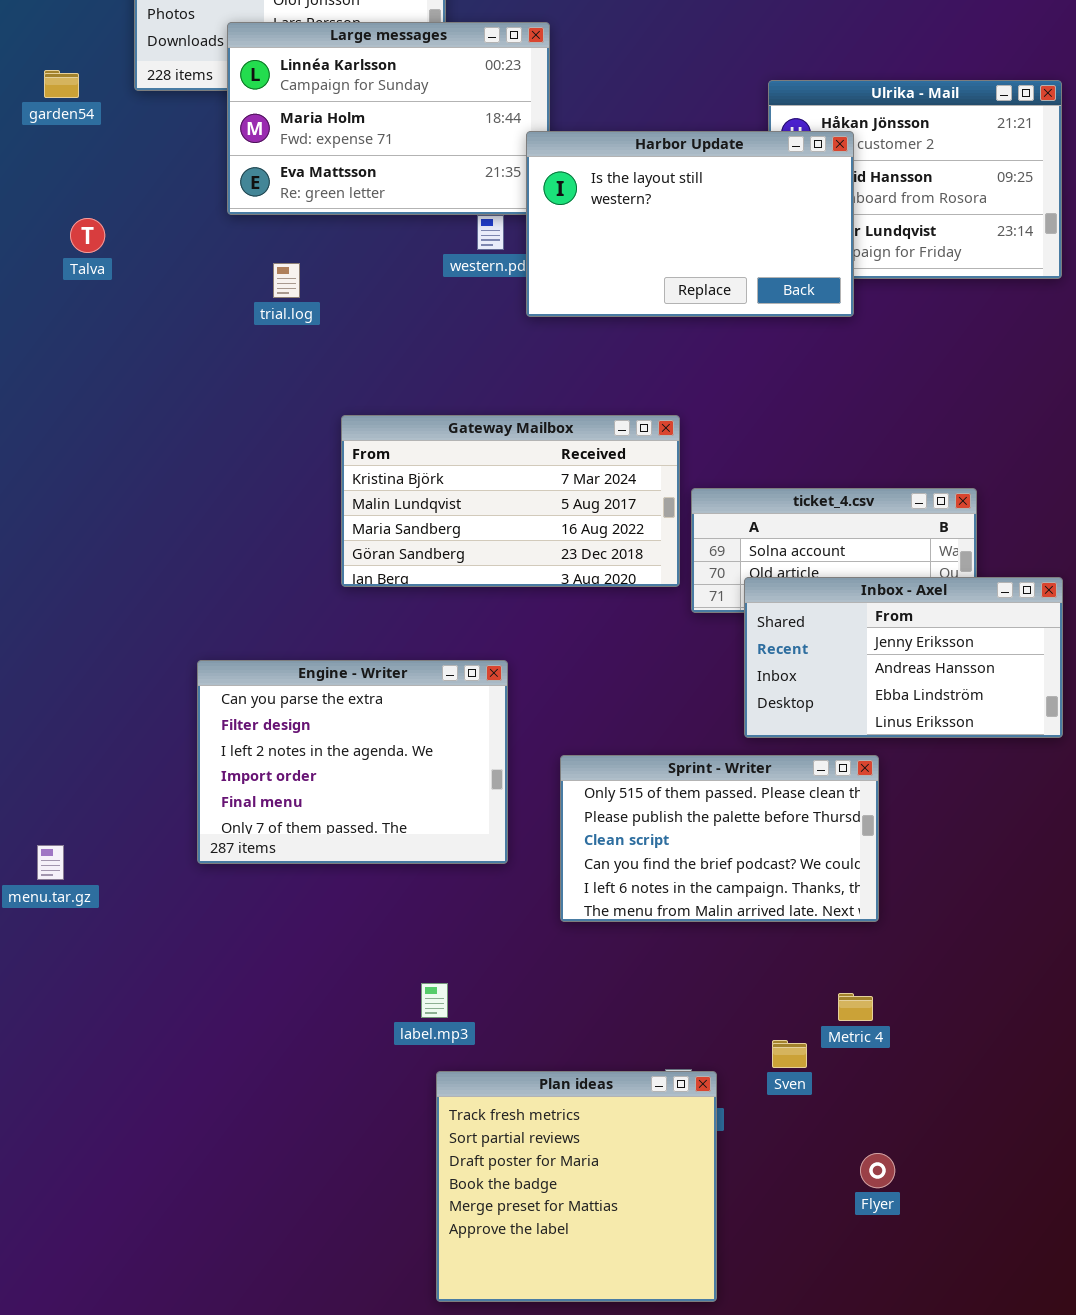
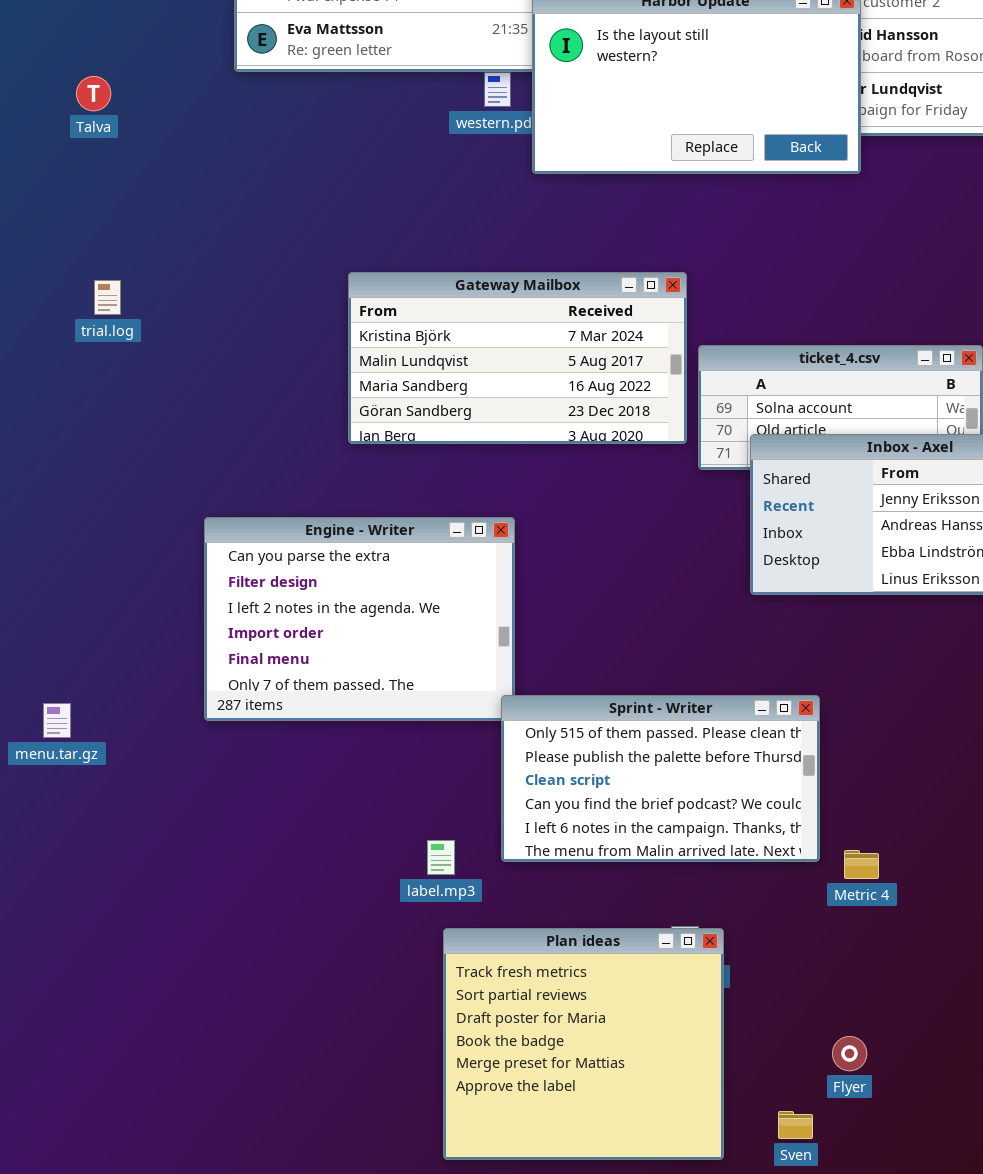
trial.log: [273,263,300,298] -> [94,280,121,315], moved
Sprint - Writer: [560,755,879,922] -> [501,695,820,862], moved
Sven: [772,1040,807,1068] -> [778,1111,813,1139], moved
Flyer: [860,1153,895,1188] -> [832,1036,867,1071], moved

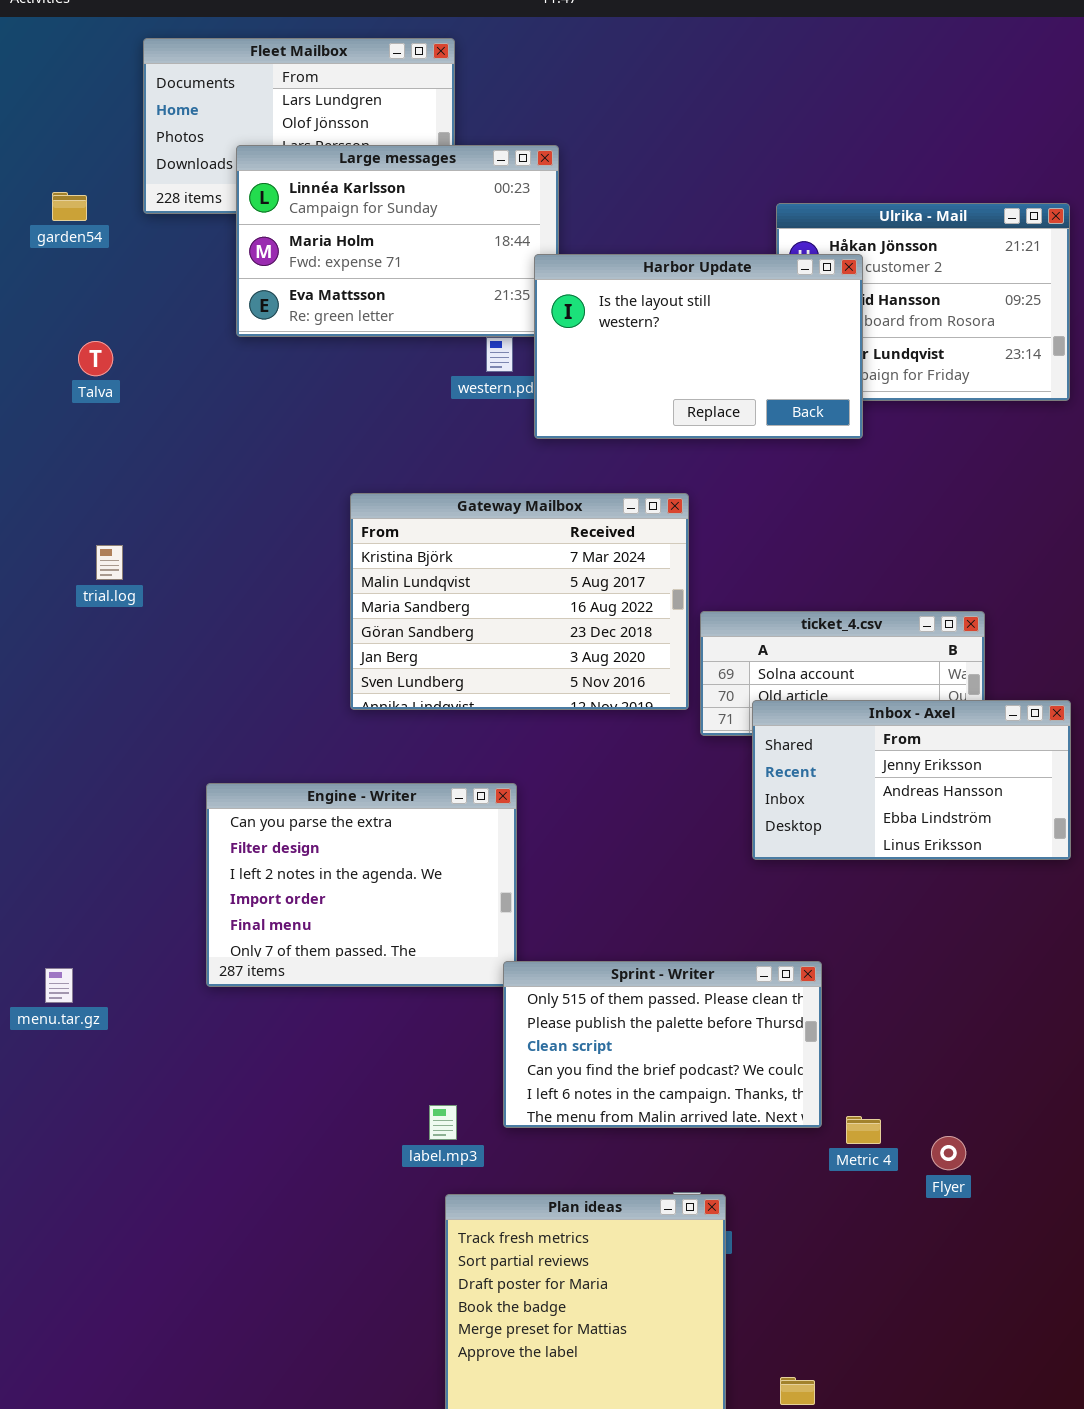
Gateway Mailbox: [348,272,687,444] -> [350,493,689,710], resized
Flyer: [832,1036,867,1071] -> [931,1136,966,1170], moved

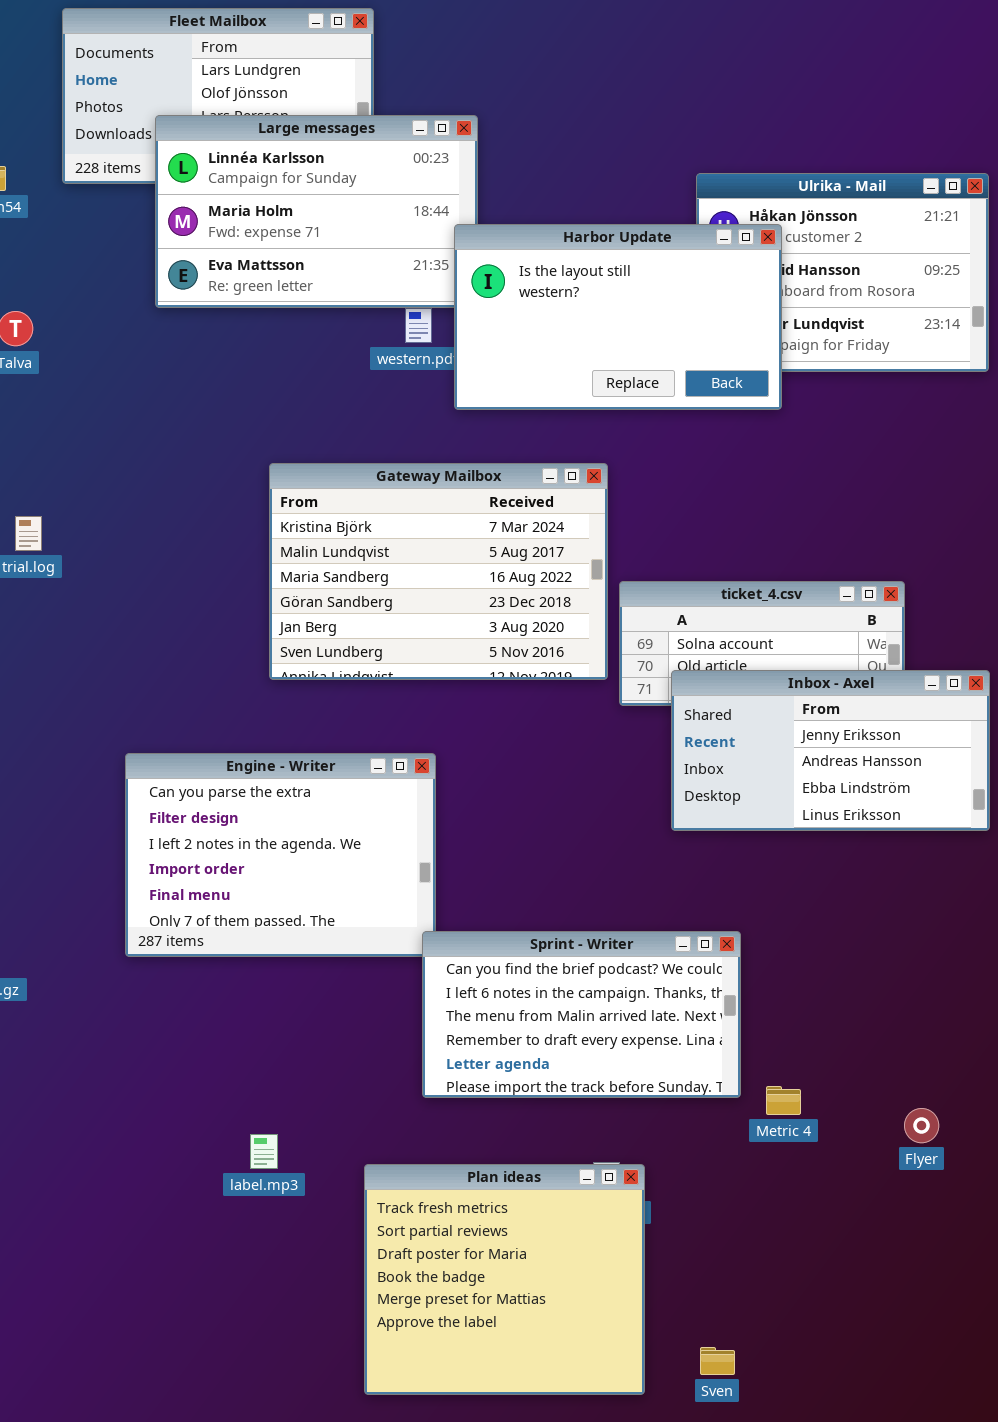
Sprint - Writer: [503,961,822,1128] -> [422,931,741,1098], scrolled down 3 rows
label.mp3: [429,1105,457,1140] -> [250,1134,278,1169], moved
Flyer: [931,1136,966,1170] -> [904,1108,939,1143], moved

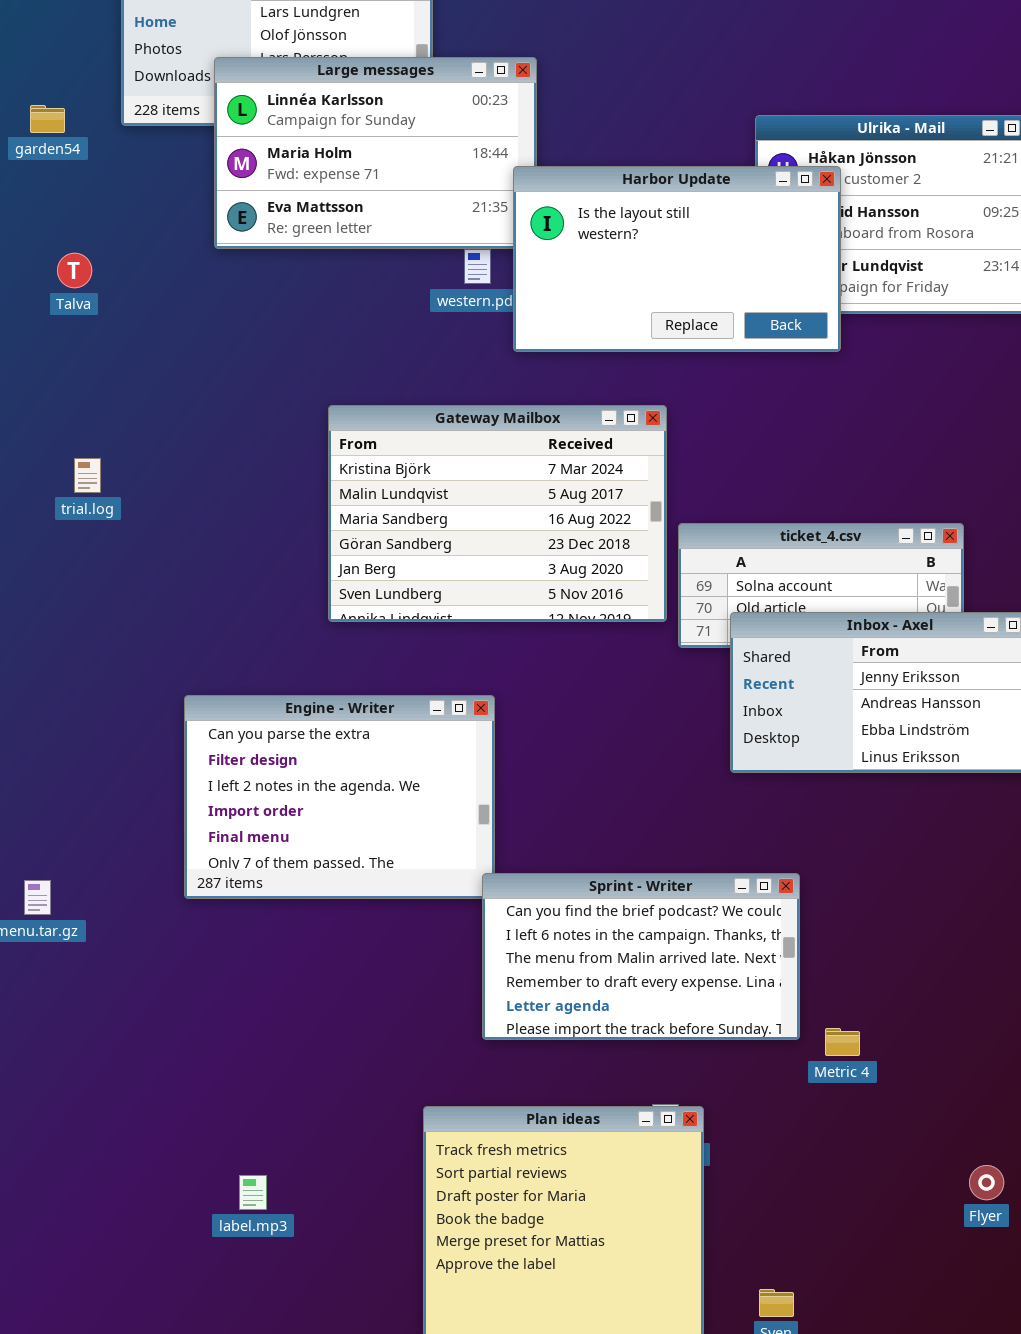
Flyer: [904,1108,939,1143] -> [969,1165,1004,1200], moved
label.mp3: [250,1134,278,1169] -> [239,1175,267,1210], moved

